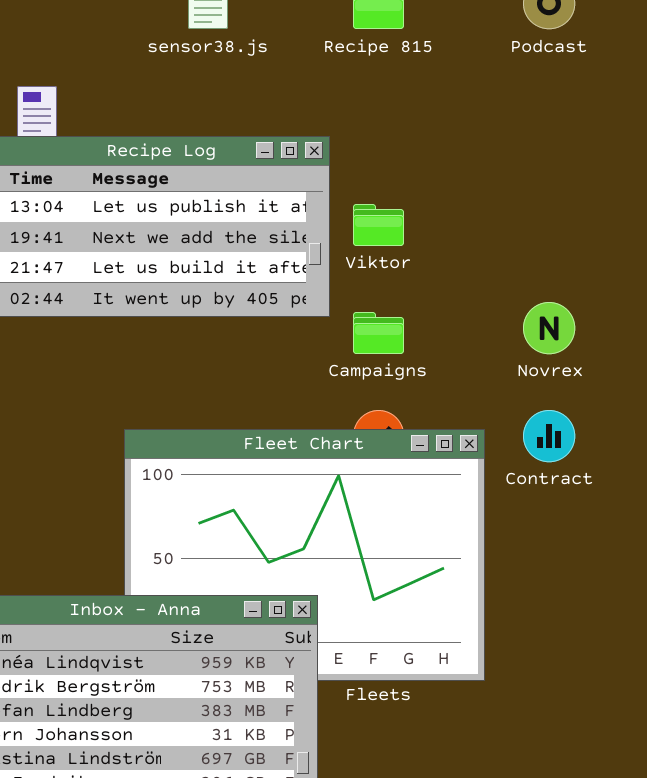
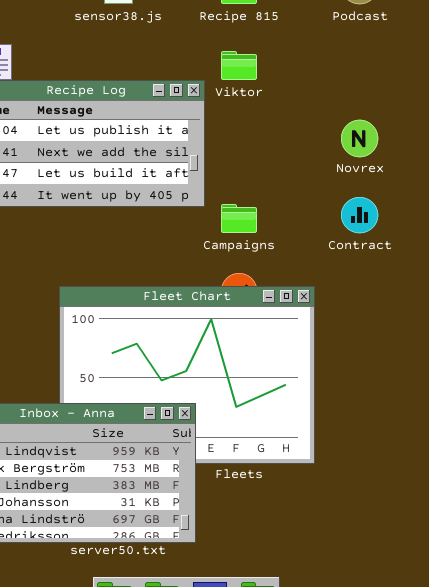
Viktor: [353,204,404,246] -> [221,51,257,80], moved
Novrex: [523,302,575,354] -> [341,120,378,157], moved
Contract: [523,410,575,462] -> [341,197,378,233], moved

